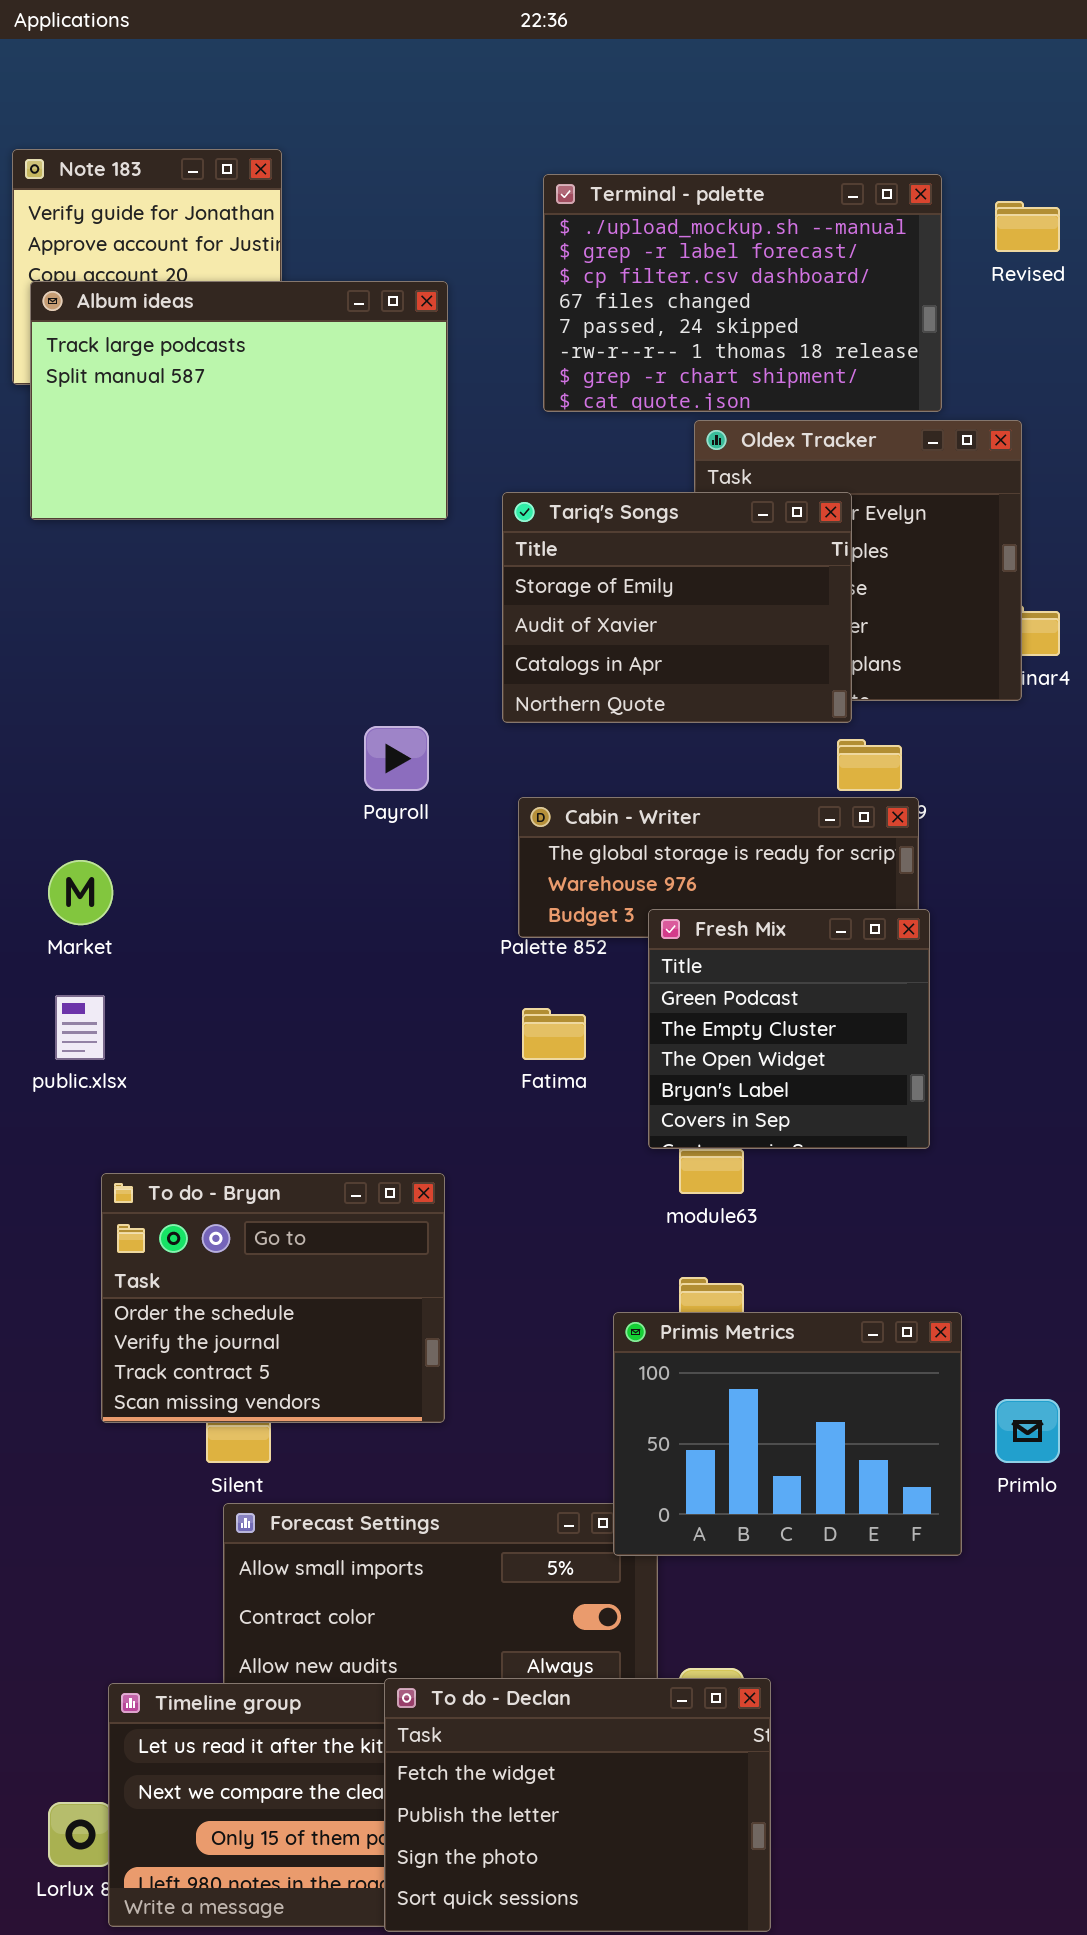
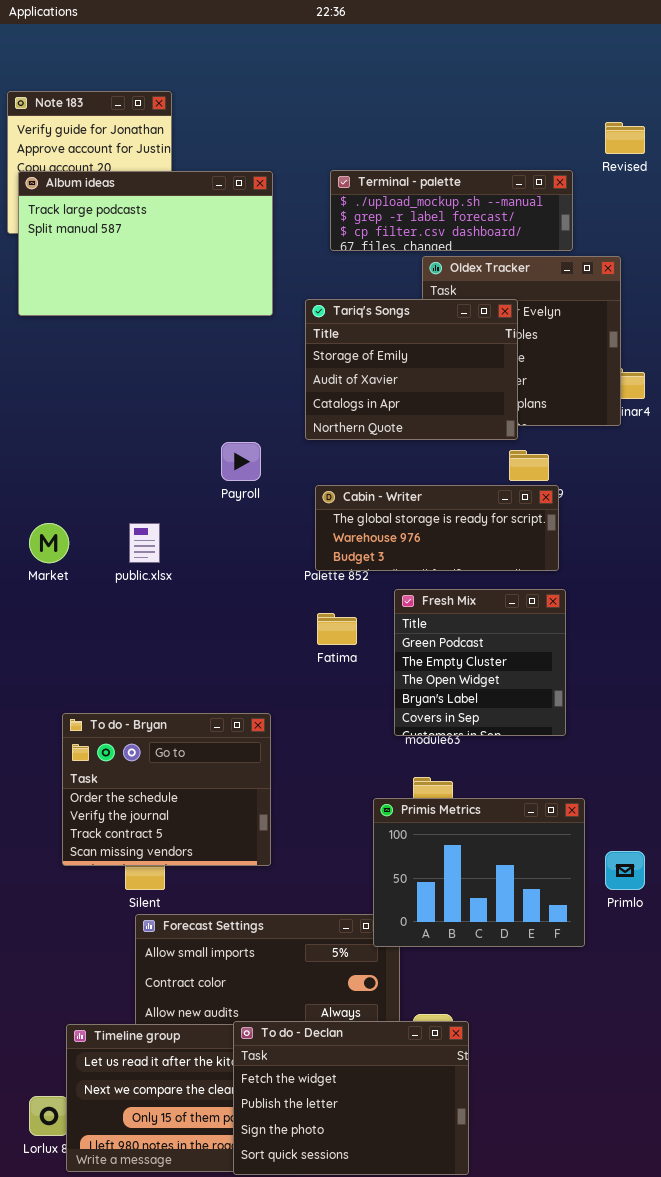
Terminal - palette: [543,174,942,412] -> [330,170,573,251], resized
Fresh Mix: [648,909,930,1149] -> [394,589,566,736], moved
public.xlsx: [55,995,105,1060] -> [129,523,160,563], moved

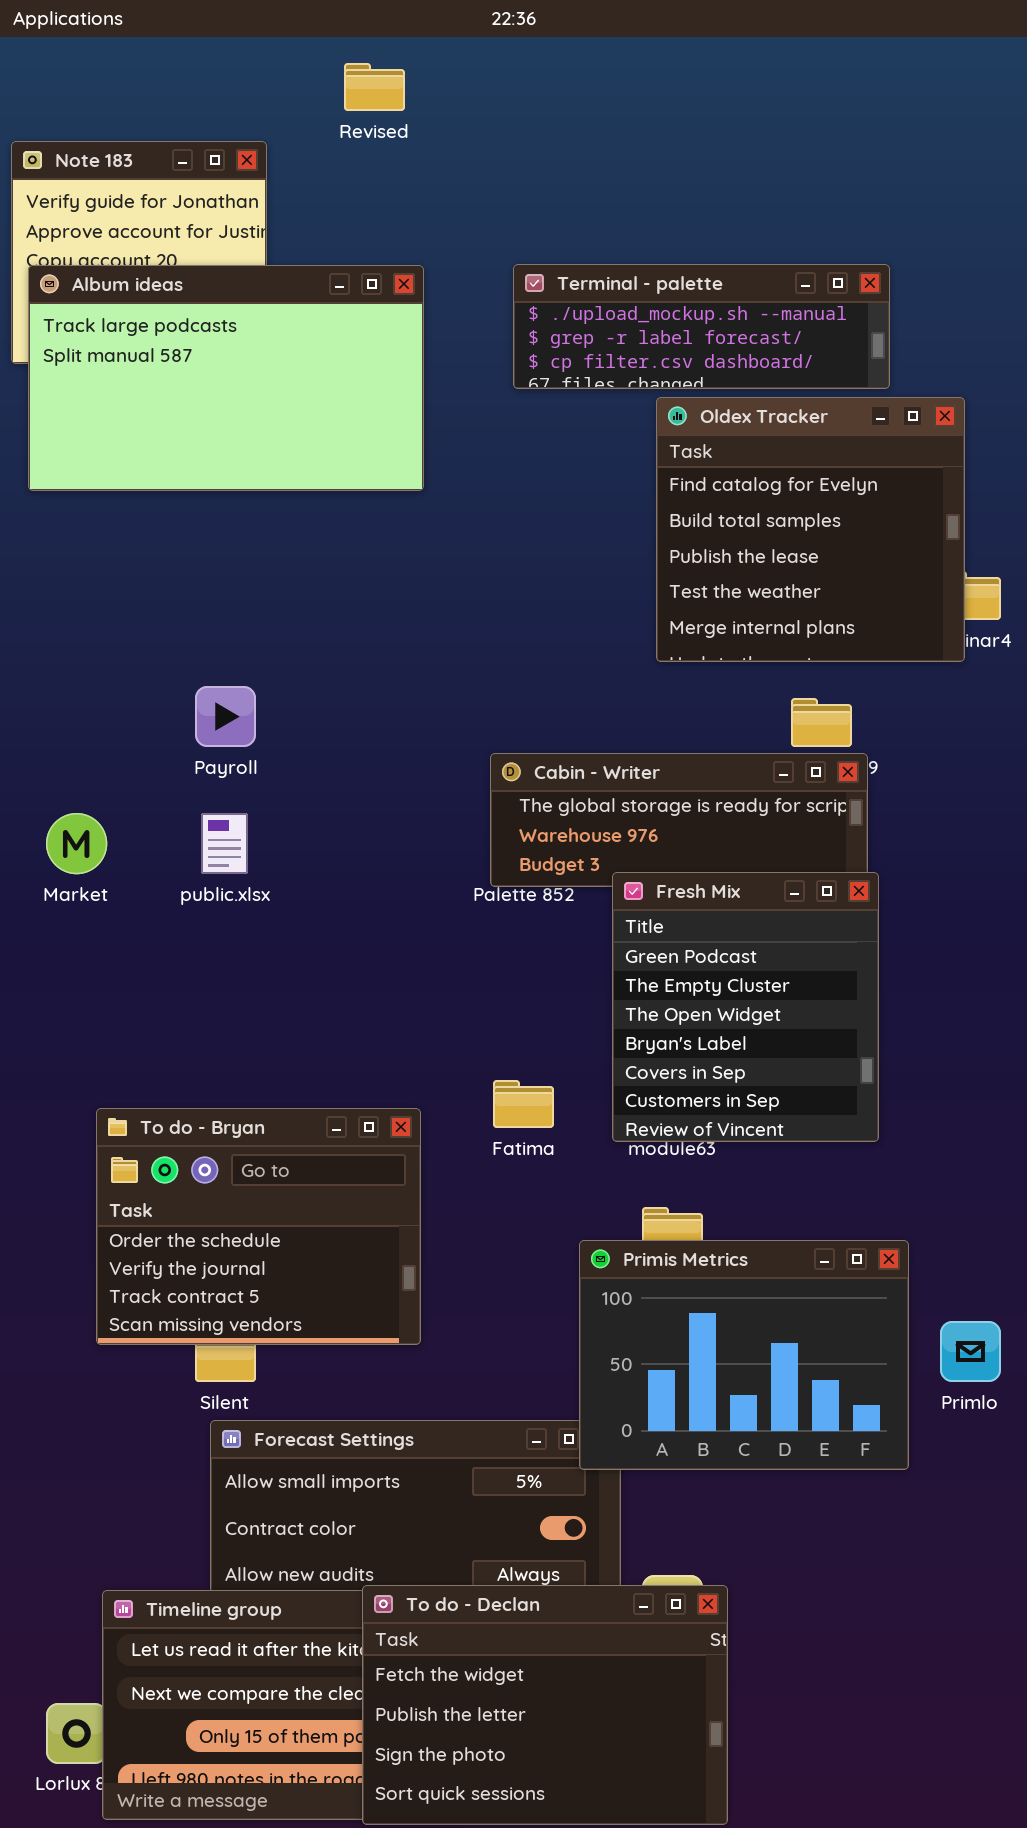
Revised: [605,122,645,154] -> [344,63,405,111], moved
Tariq's Songs: [305,299,518,440] -> none, closed
Payroll: [221,442,261,481] -> [195,686,256,747], moved
Fresh Mix: [394,589,566,736] -> [612,872,879,1142], resized
Fatima: [317,613,357,645] -> [493,1080,554,1128], moved

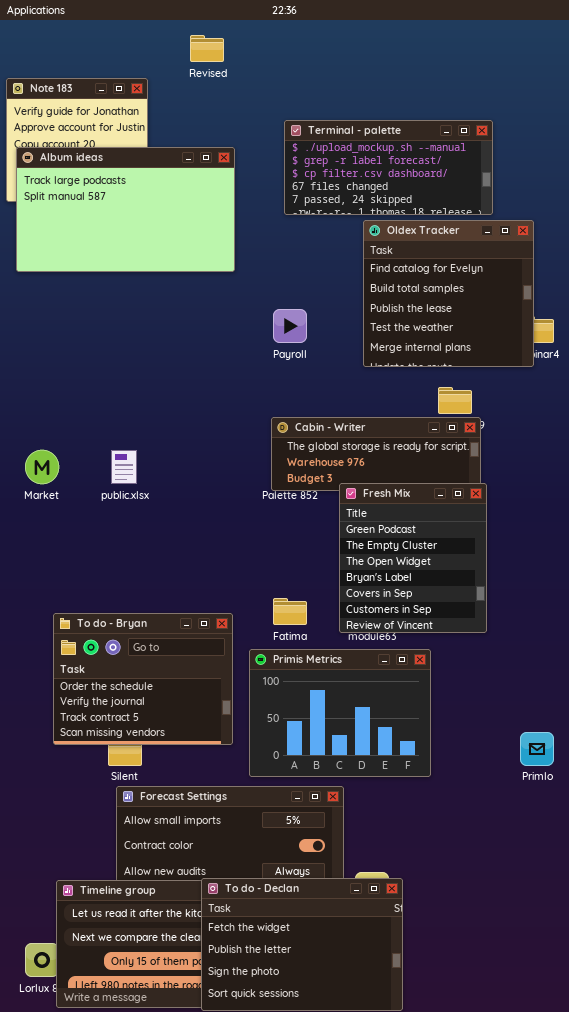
Terminal - palette: [513,264,890,389] -> [284,120,493,215], resized
Payroll: [195,686,256,747] -> [273,309,307,343], moved
Primis Metrics: [579,1240,909,1470] -> [249,649,431,777], moved

